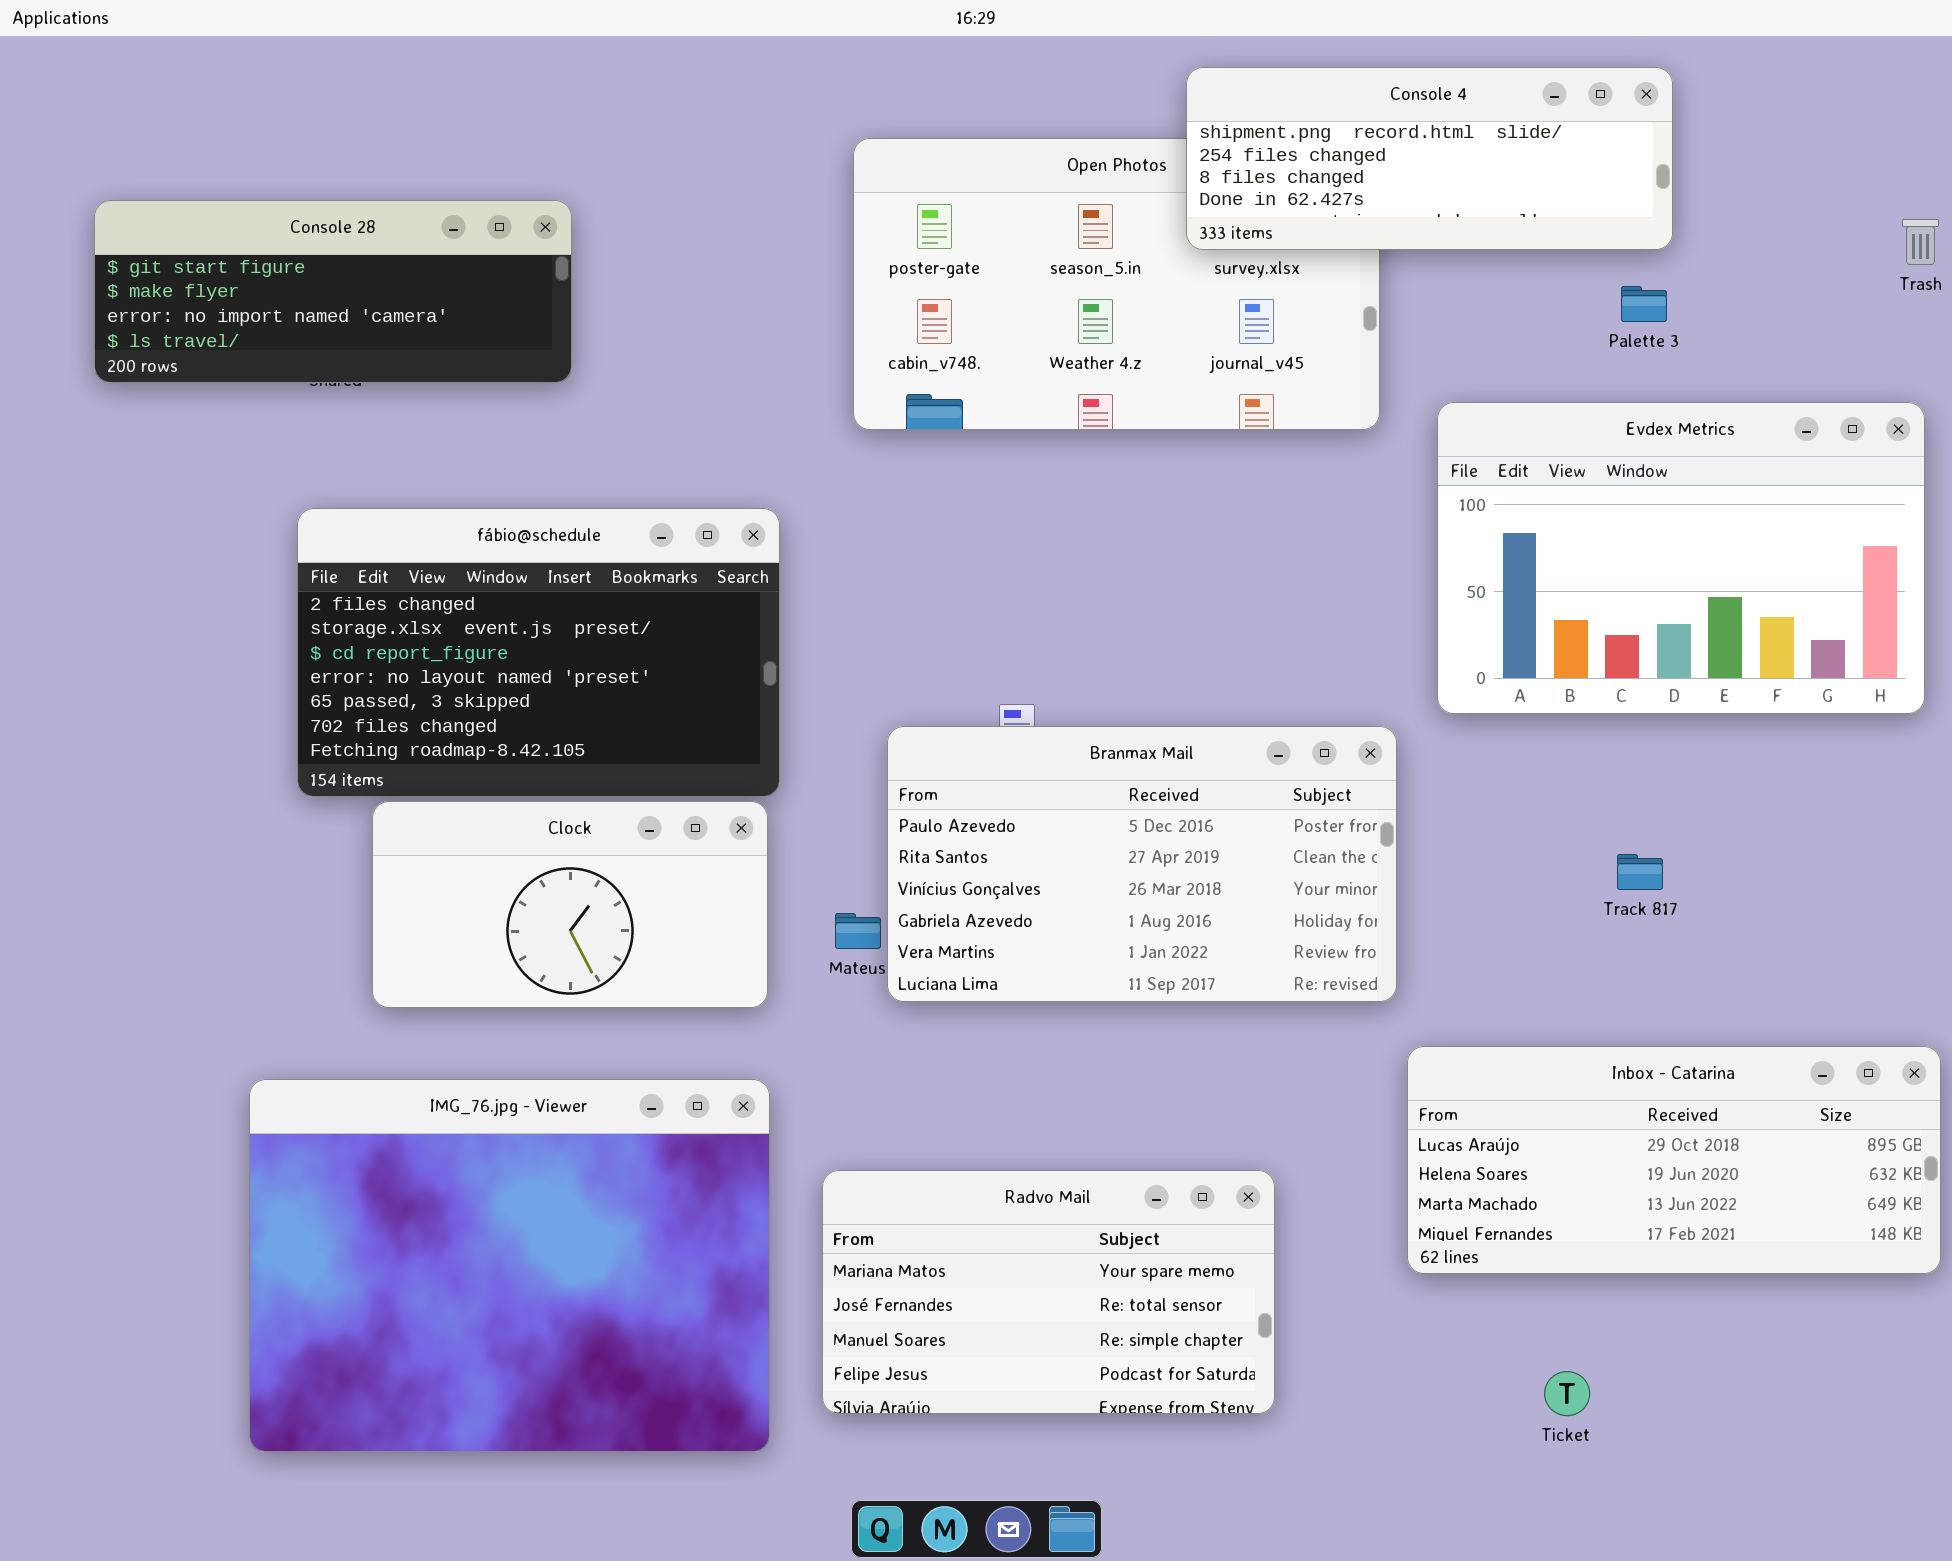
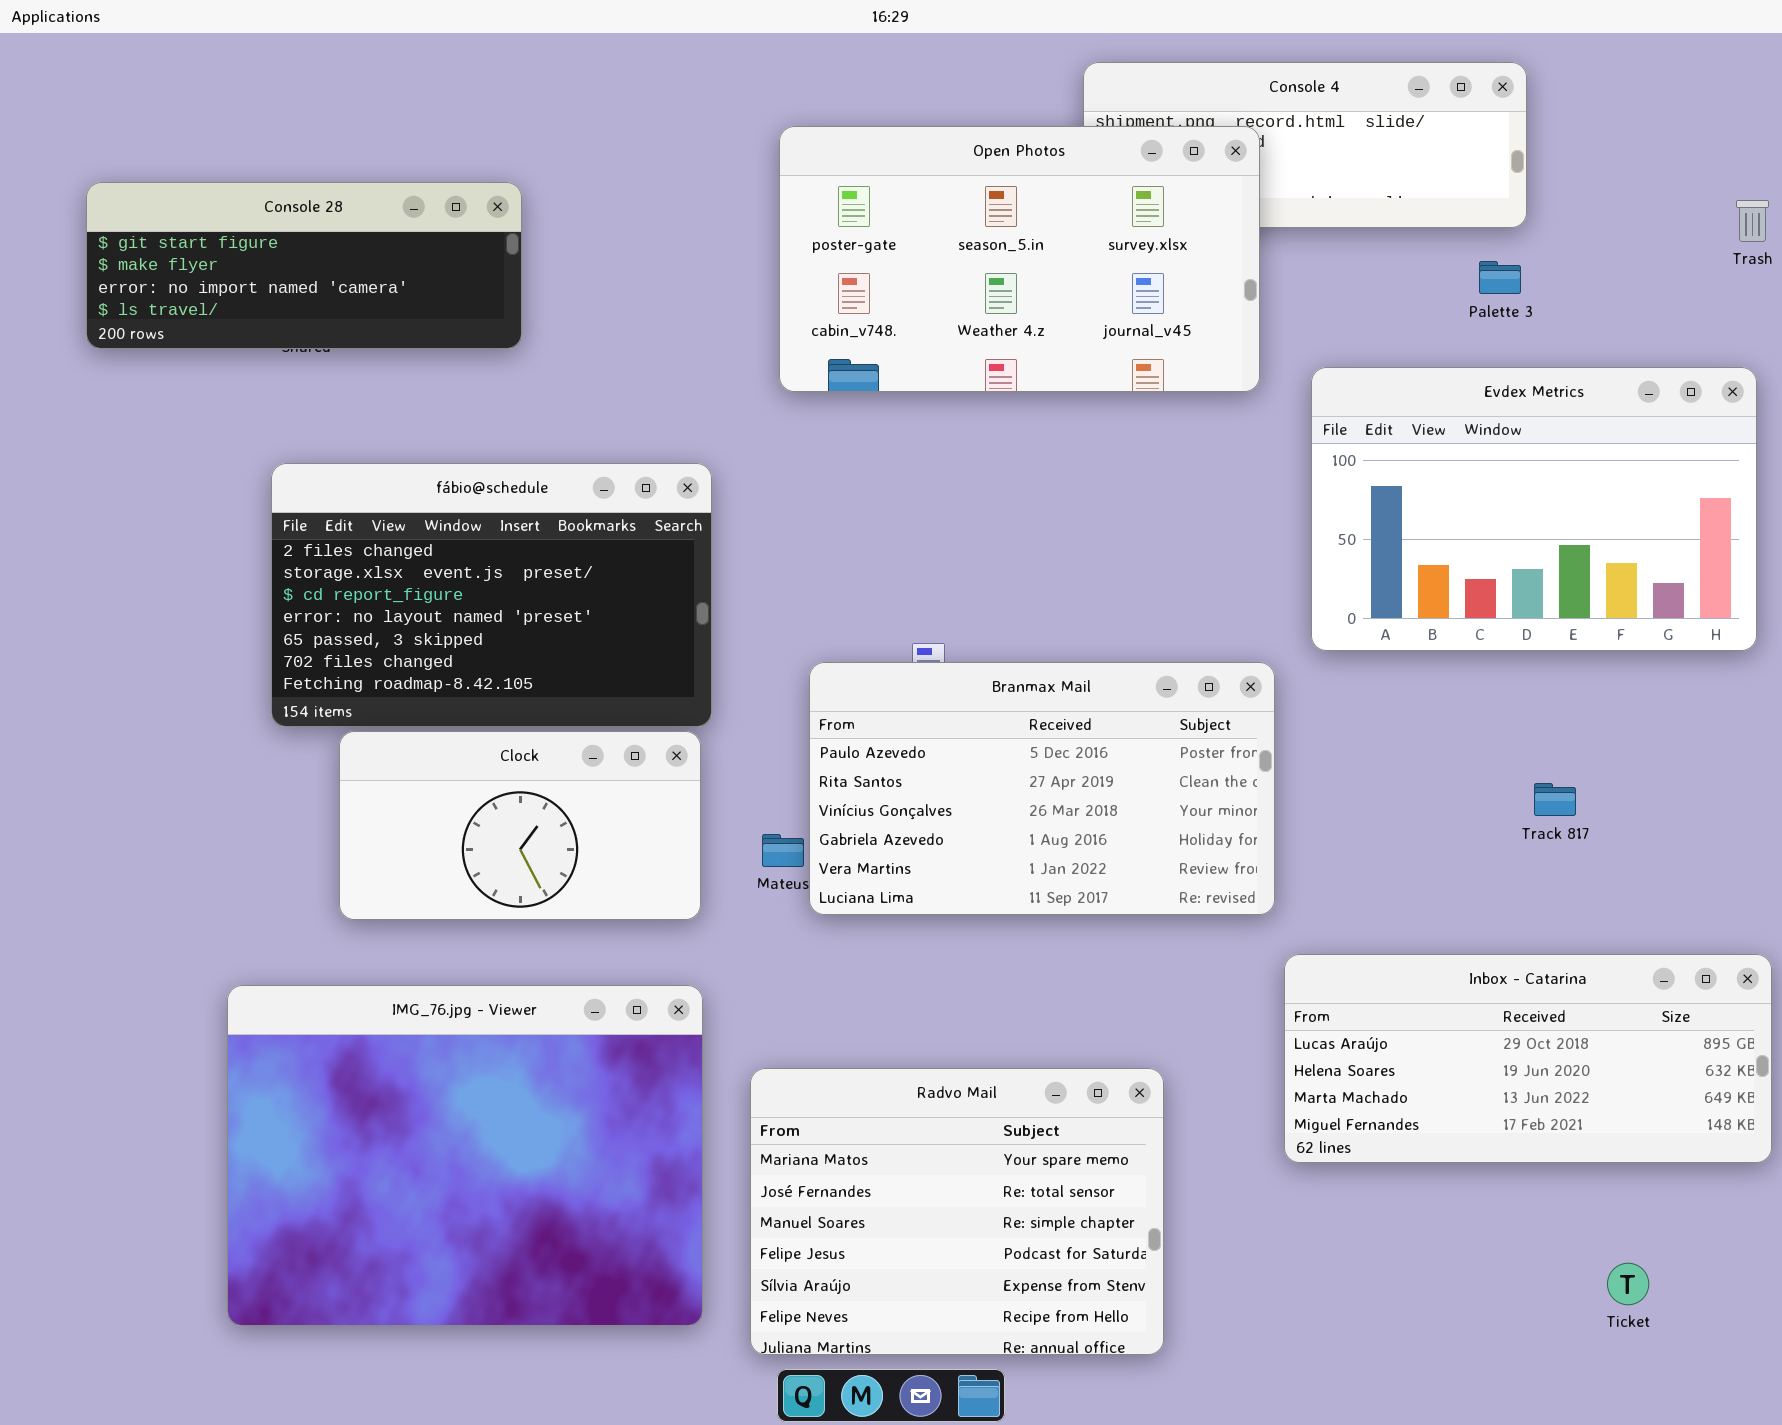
Open Photos: [853,138,1380,430] -> [779,126,1260,392], raised
Track 817: [1617,854,1663,890] -> [1534,783,1576,816], moved
Radvo Mail: [822,1170,1275,1414] -> [750,1068,1164,1355], resized
Ticket: [1544,1371,1590,1416] -> [1607,1263,1649,1305], moved

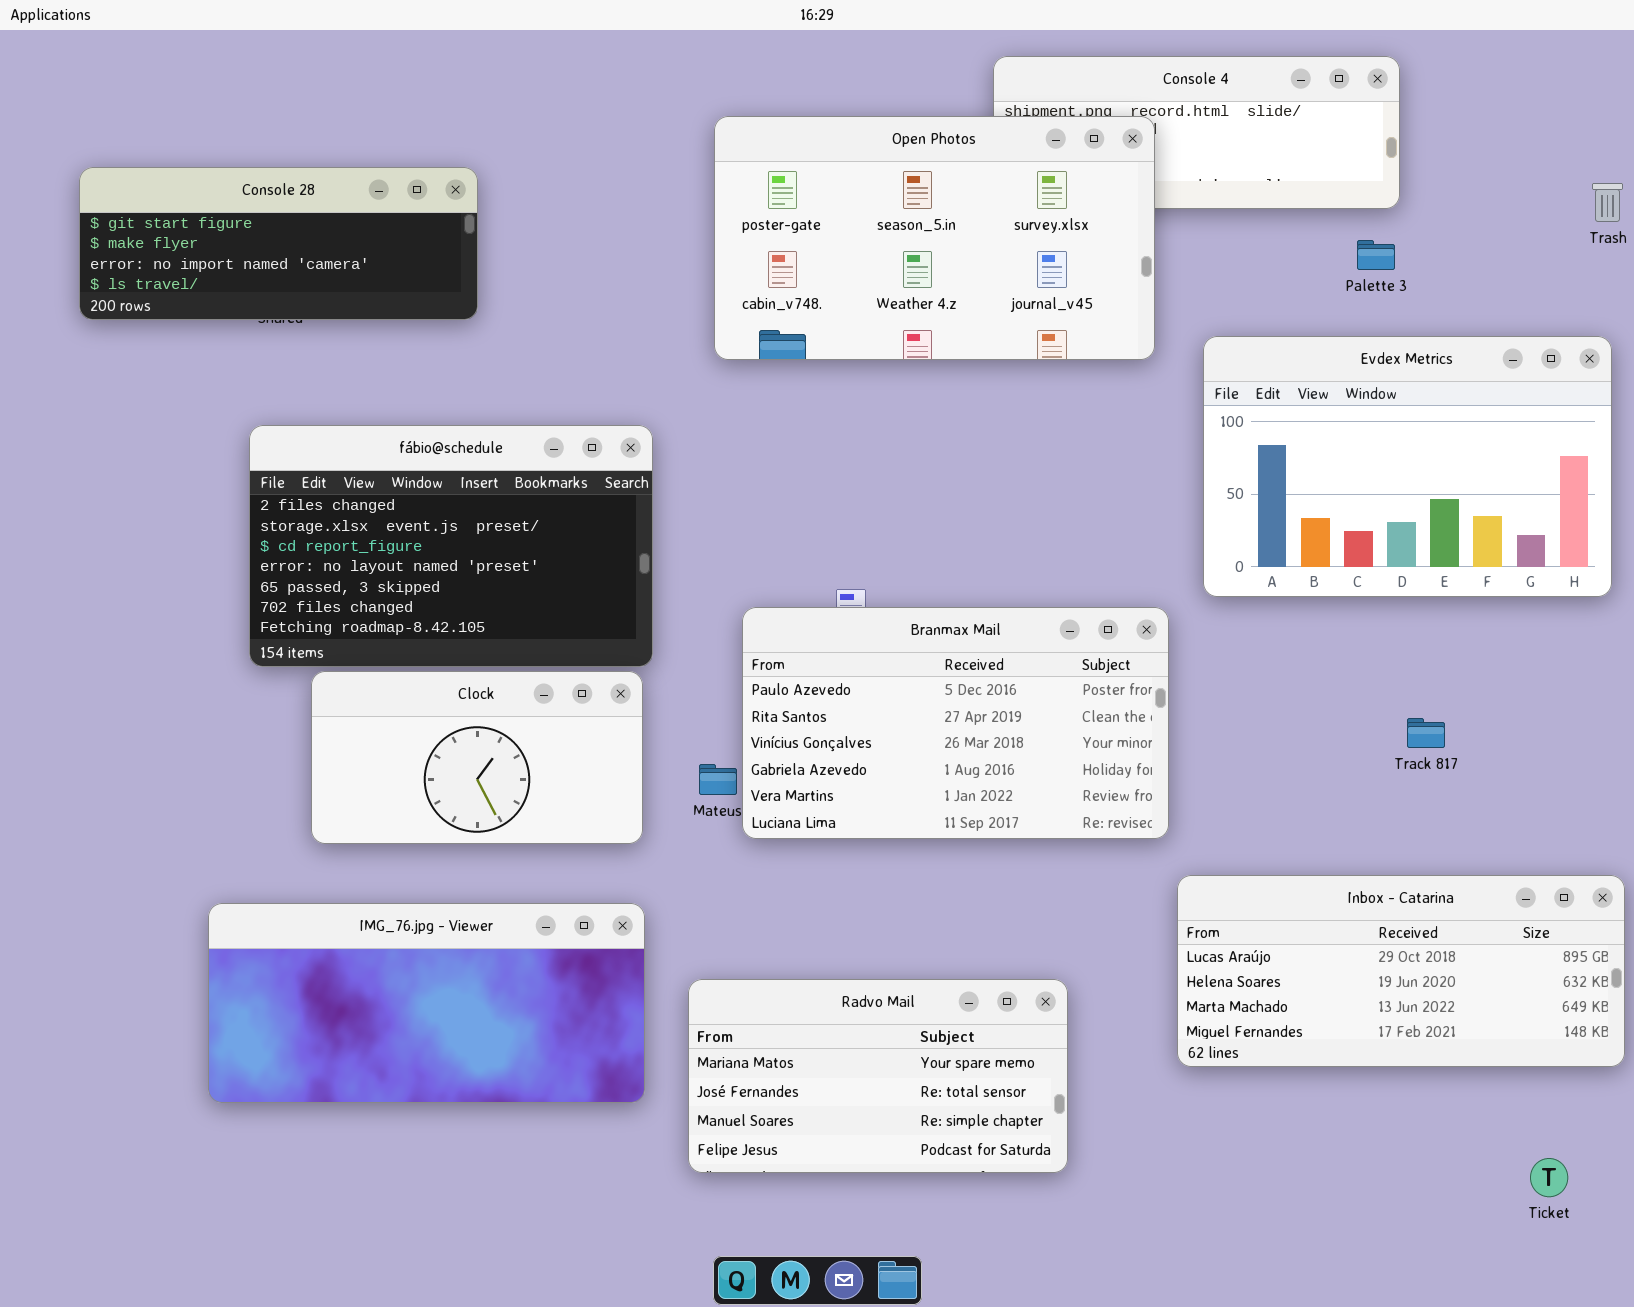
IMG_76.jpg - Viewer: [227,985,703,1326] -> [208,903,645,1103], resized
Radvo Mail: [750,1068,1164,1355] -> [688,979,1068,1173], resized
Ticket: [1607,1263,1649,1305] -> [1530,1158,1568,1197], moved

